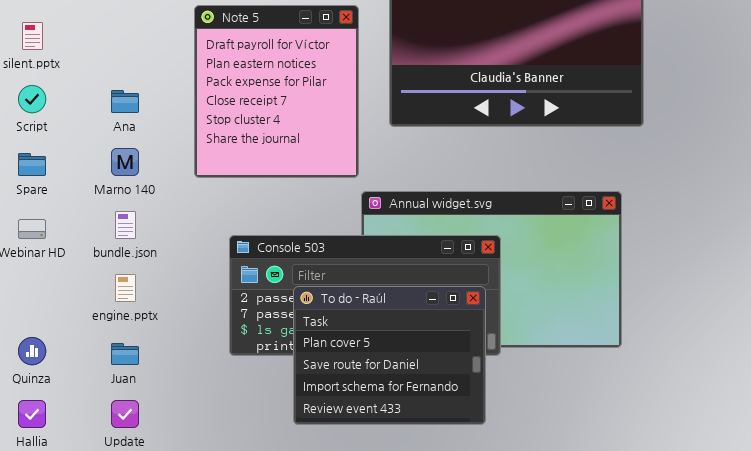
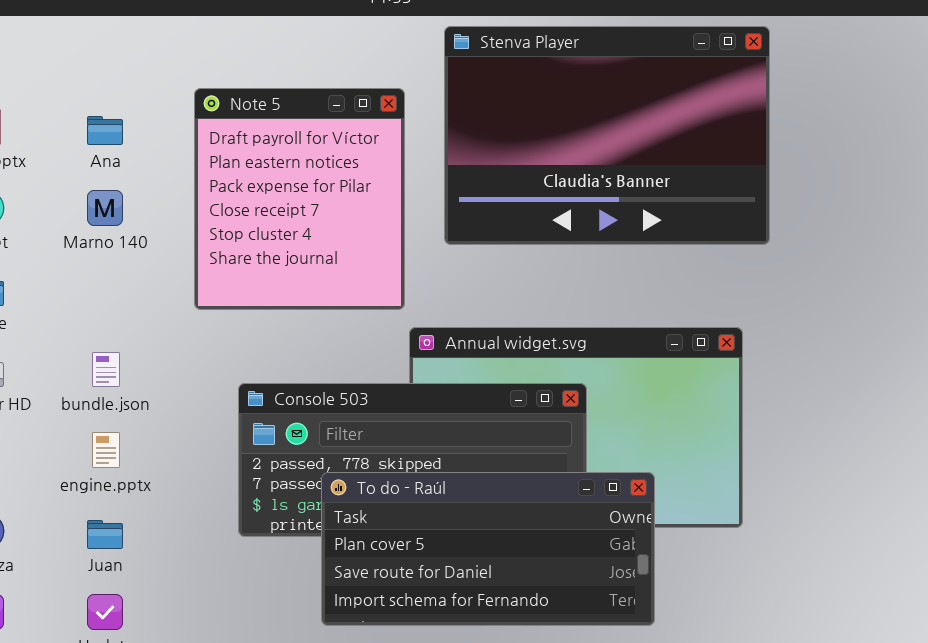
Ana: [111,90,139,113] -> [87,116,123,145], moved
Marno 140: [111,148,139,176] -> [87,190,123,226], moved
To do - Raúl: [293,286,486,425] -> [321,472,655,626], resized

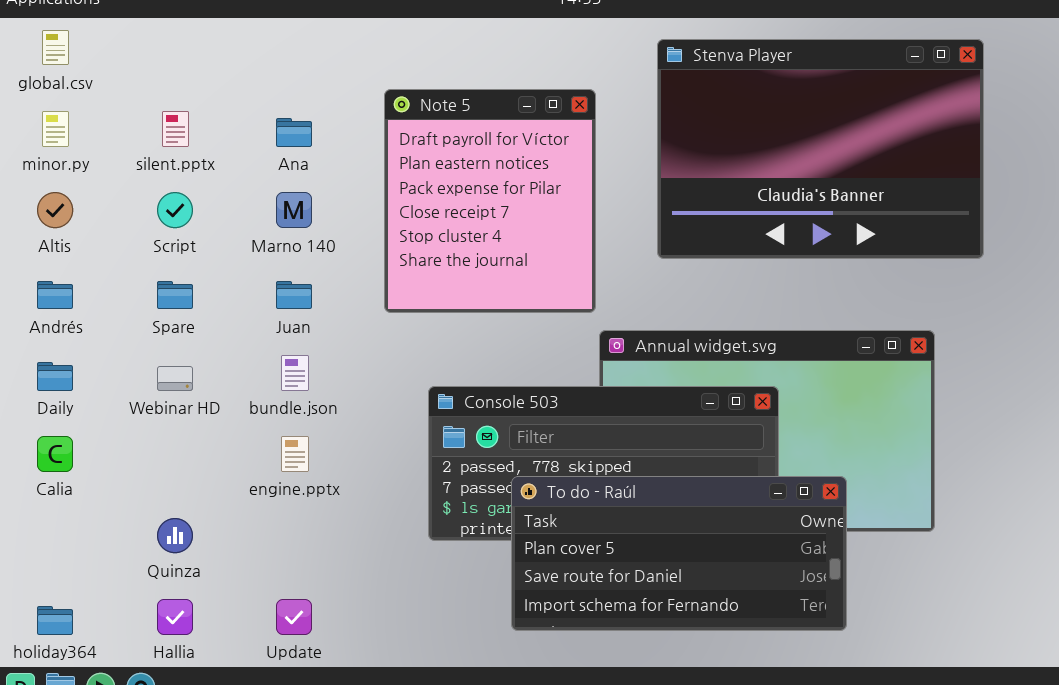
Stenva Player: [444,26,770,245] -> [657,39,984,259], moved
Juan: [87,520,123,549] -> [276,281,312,309], moved

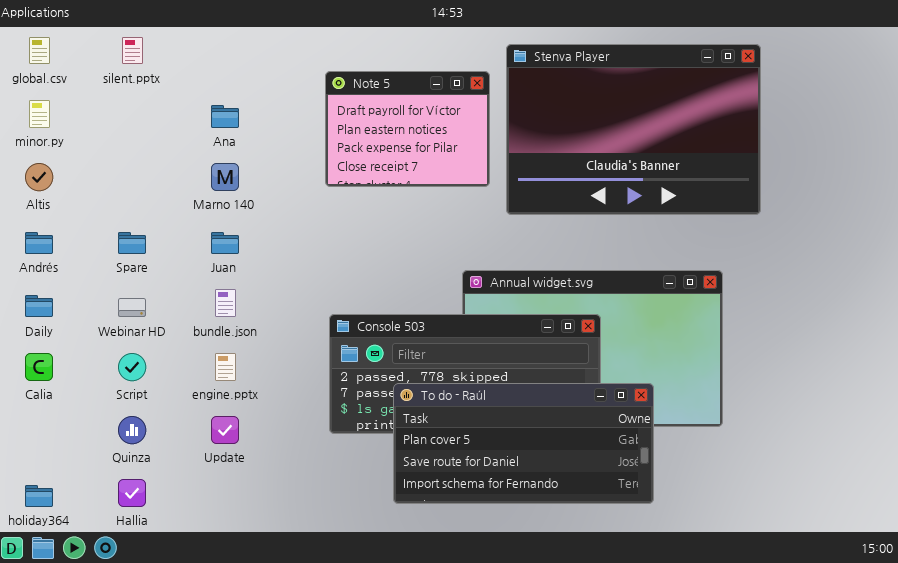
Note 5: [384,89,596,313] -> [325,71,490,187], moved, resized
silent.pptx: [162,111,189,147] -> [122,37,143,64], moved
Script: [157,192,193,228] -> [118,353,146,381], moved
Update: [276,599,312,635] -> [211,416,239,444], moved

